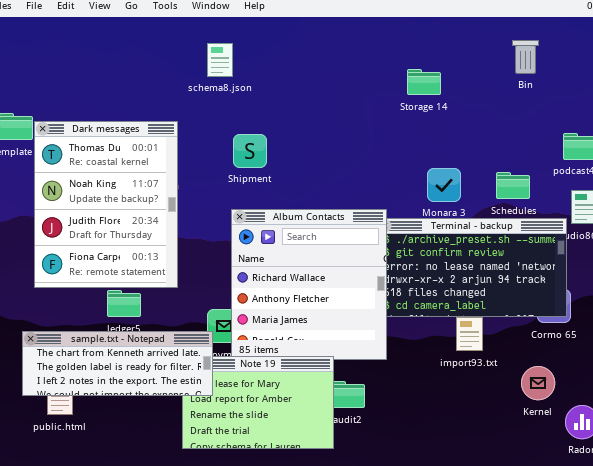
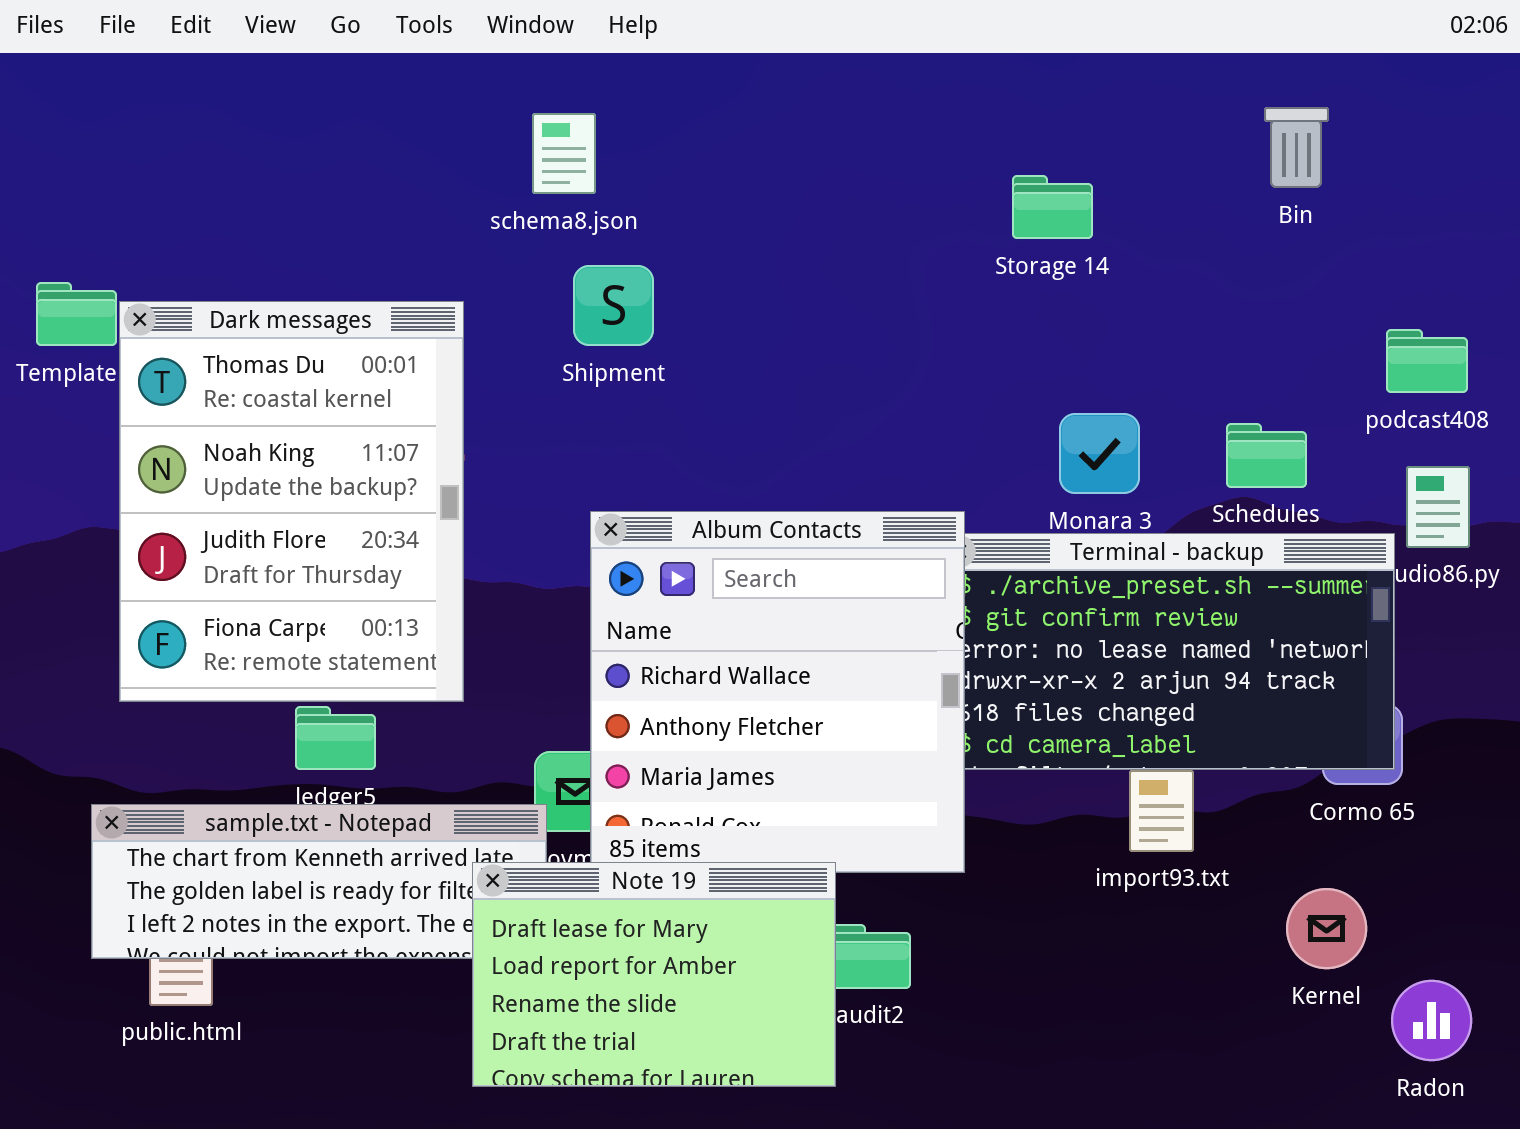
Shipment: [233,134,267,168] -> [573,265,654,346], moved
Note 19: [182,356,334,449] -> [472,862,836,1087], raised

